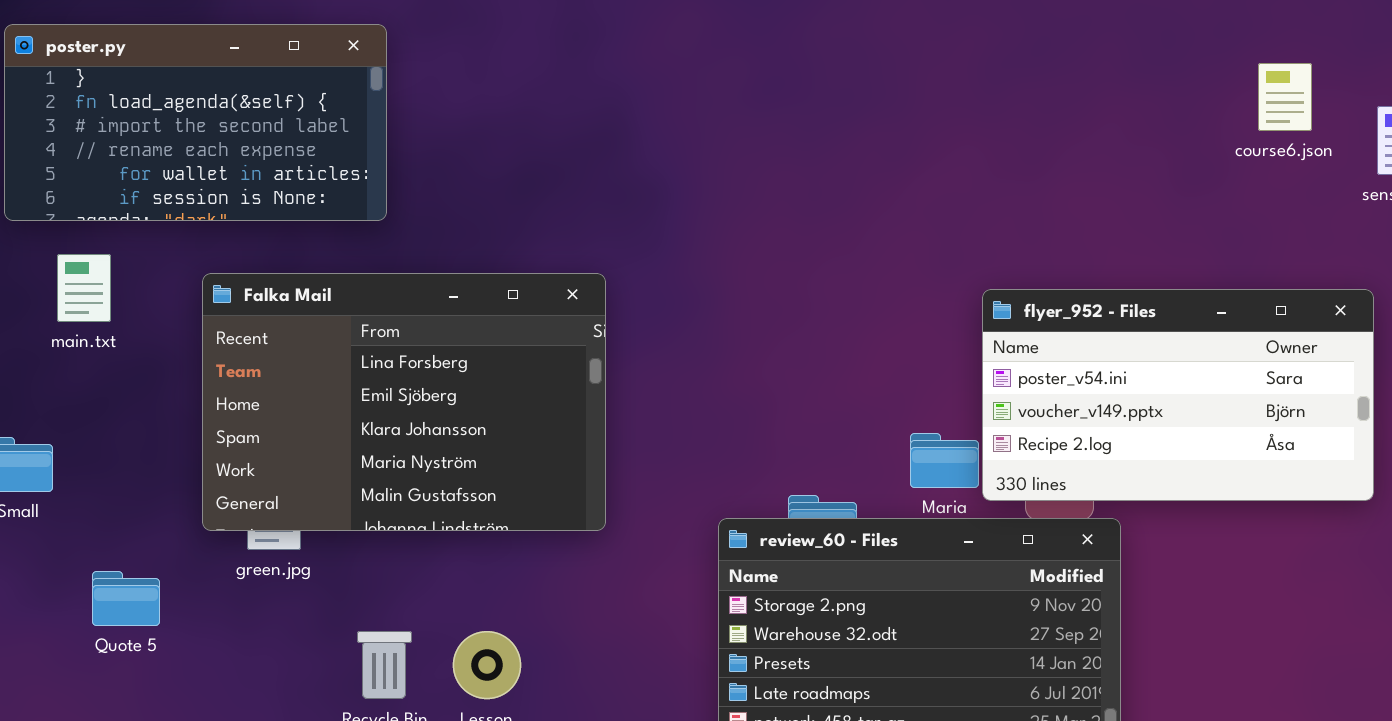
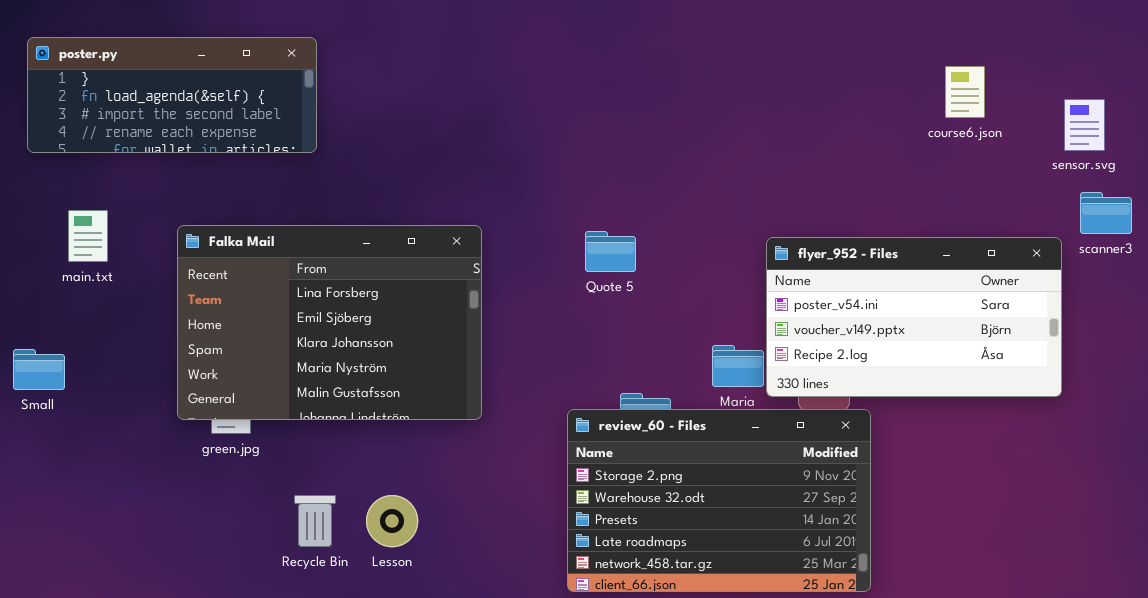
poster.py: [4,24,387,221] -> [27,37,317,153], resized
course6.json: [1258,63,1312,131] -> [945,66,985,118], moved
Quote 5: [92,571,160,626] -> [585,231,636,272], moved

